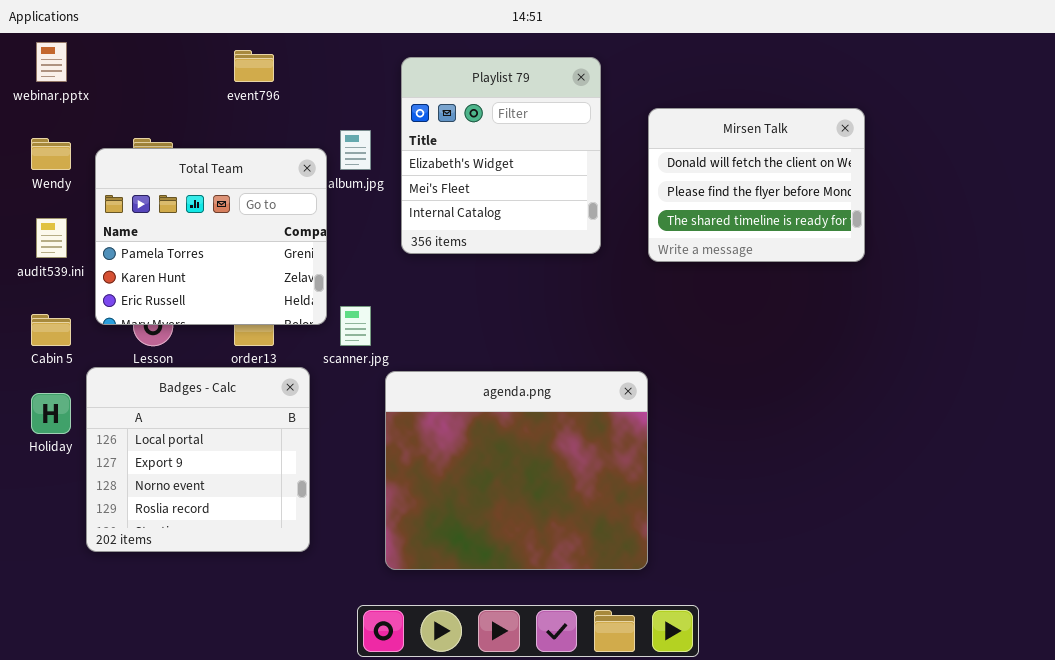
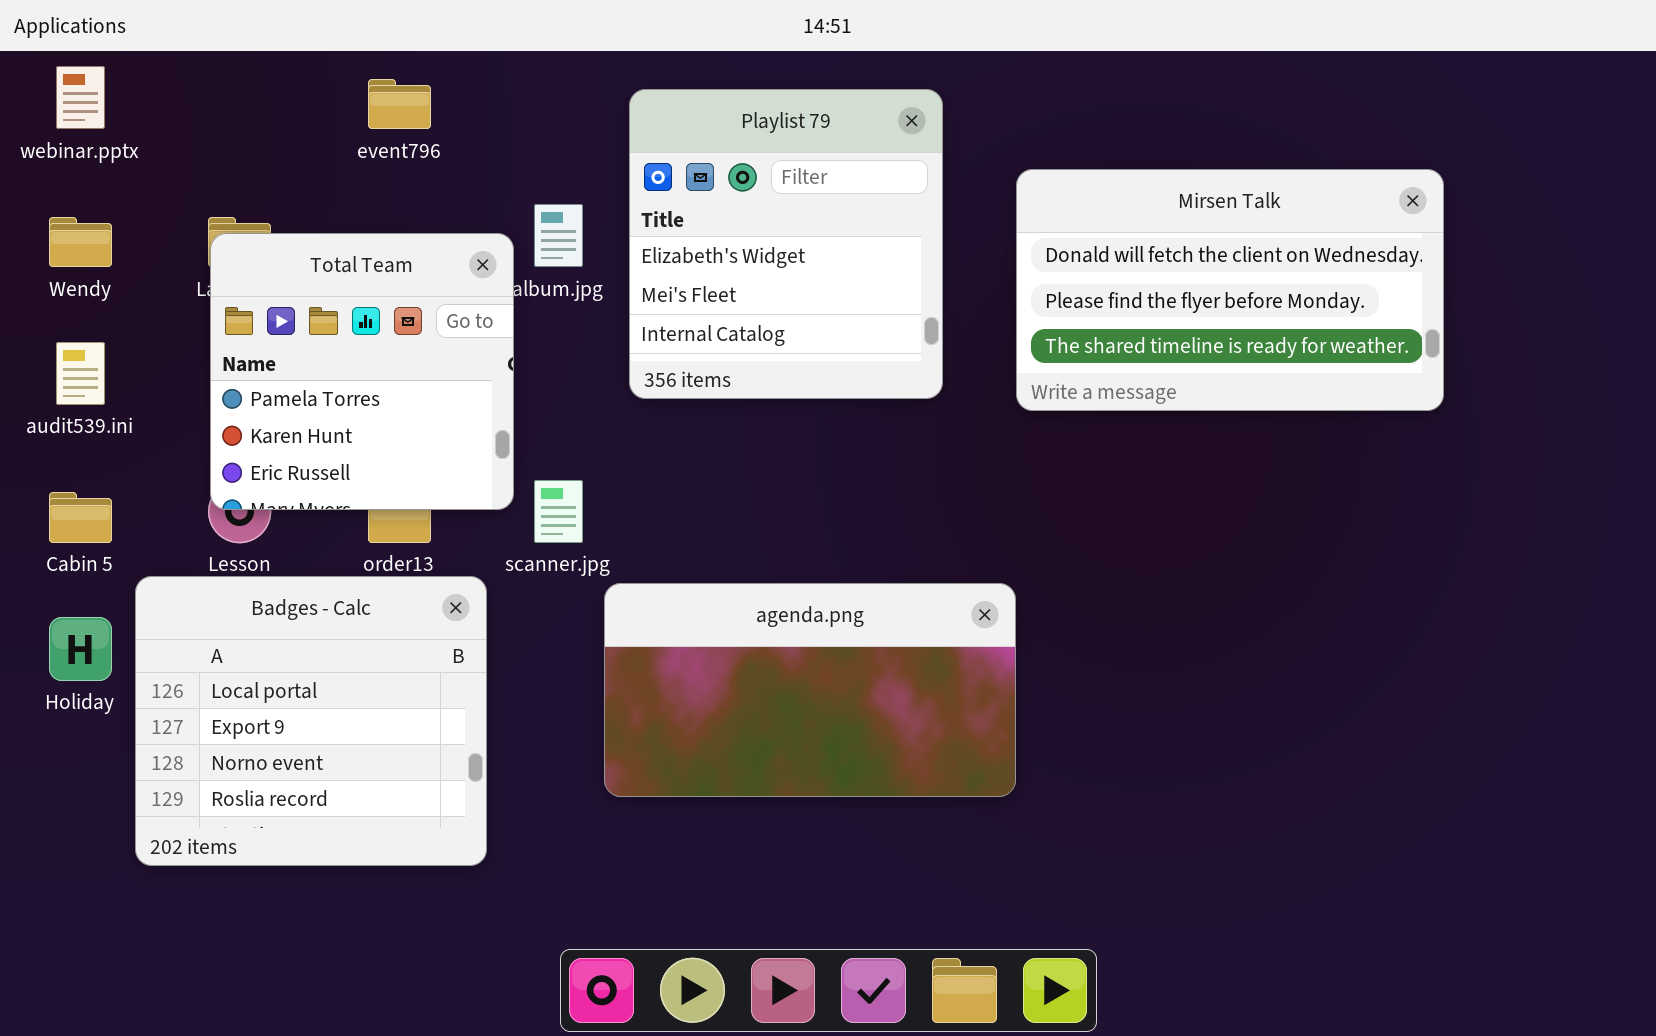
Mirsen Talk: [648,108,865,262] -> [1016,169,1444,411], resized
Total Team: [95,148,327,325] -> [210,233,514,510], resized
agenda.png: [385,371,648,570] -> [604,583,1016,797], resized

